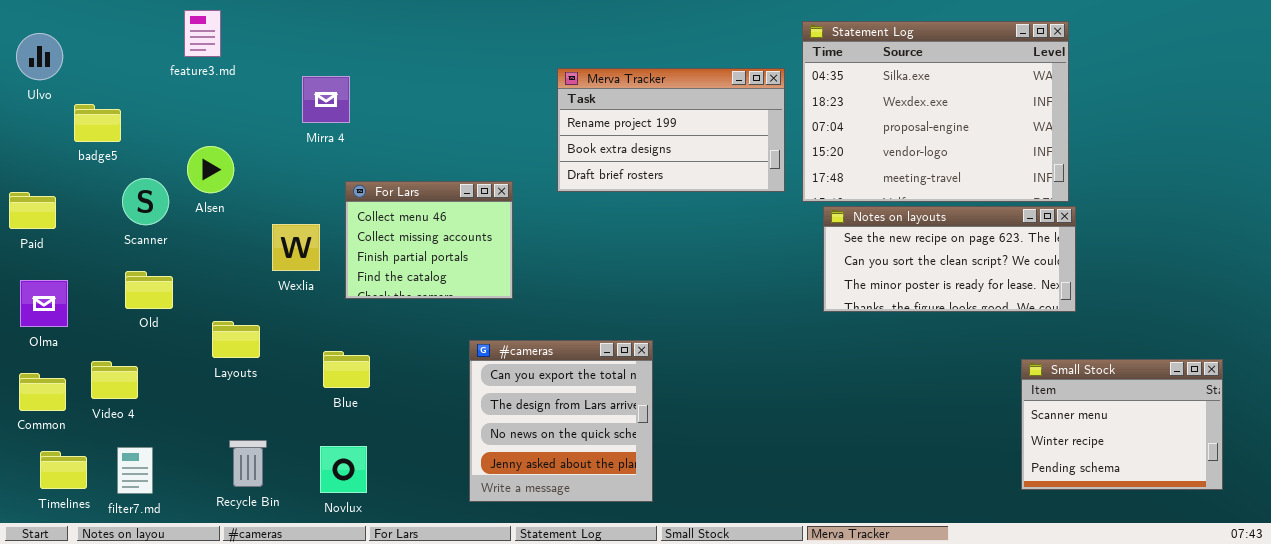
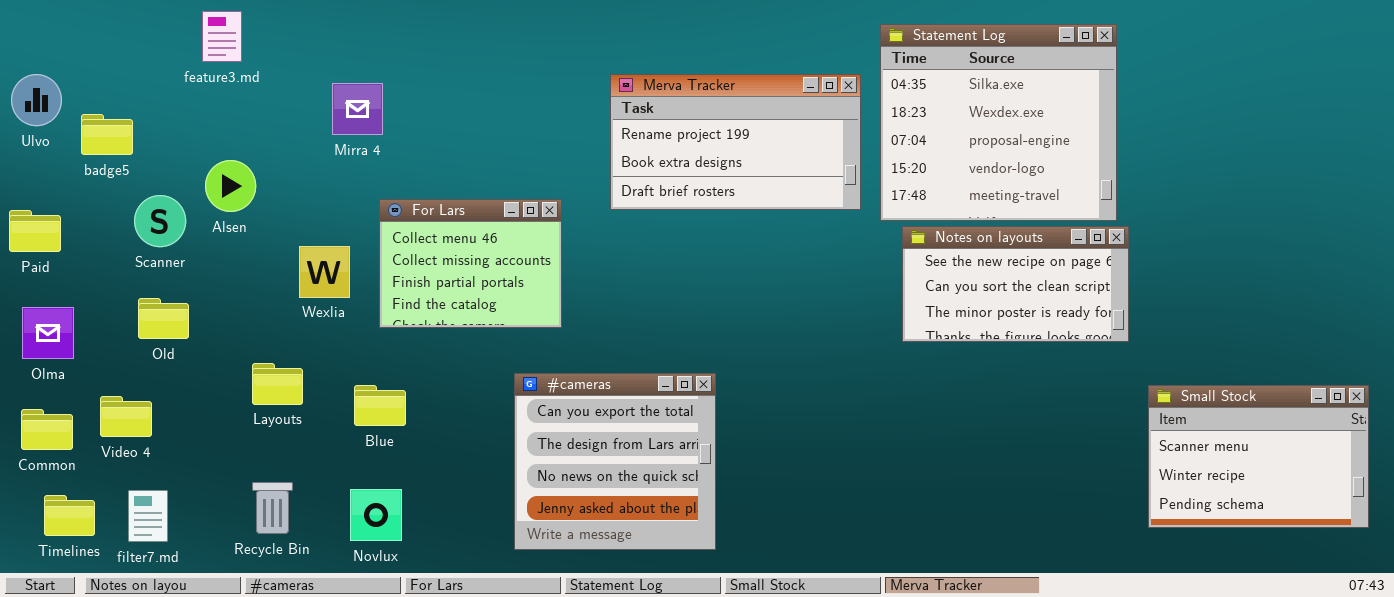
Statement Log: [802,21,1069,202] -> [880,24,1117,221], resized
Ulvo: [16,33,63,80] -> [11,74,62,126], moved
Notes on layouts: [823,206,1076,312] -> [902,226,1129,342], resized
Layouts: [212,321,260,358] -> [252,363,303,405], moved
Small Stock: [1021,359,1223,490] -> [1148,385,1369,528], moved

